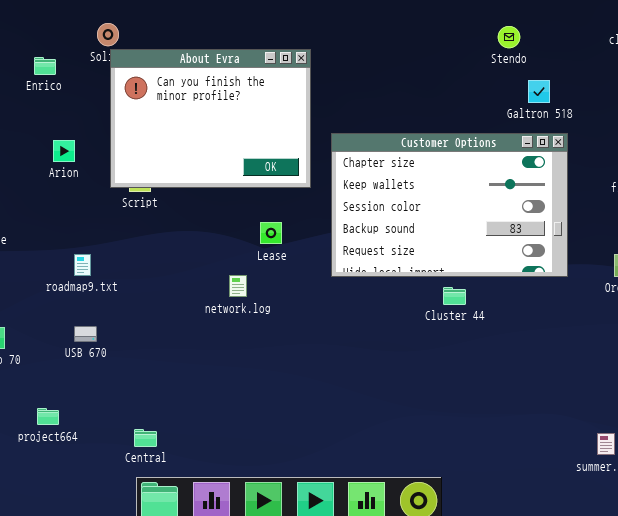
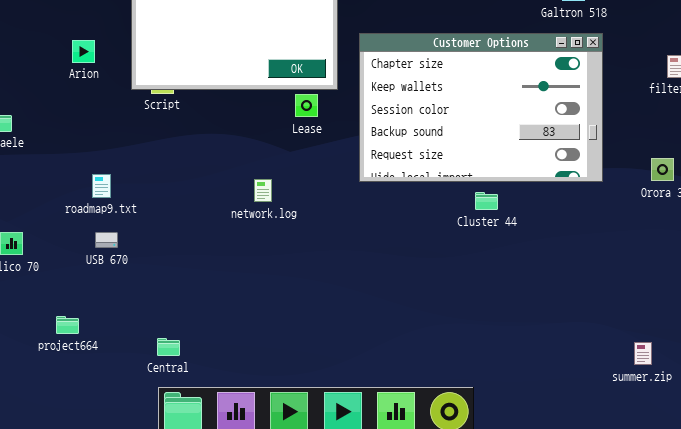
Lease: [260,222,282,244] -> [295,94,318,117], moved
roadmap9.txt: [74,254,91,276] -> [92,174,111,198], moved

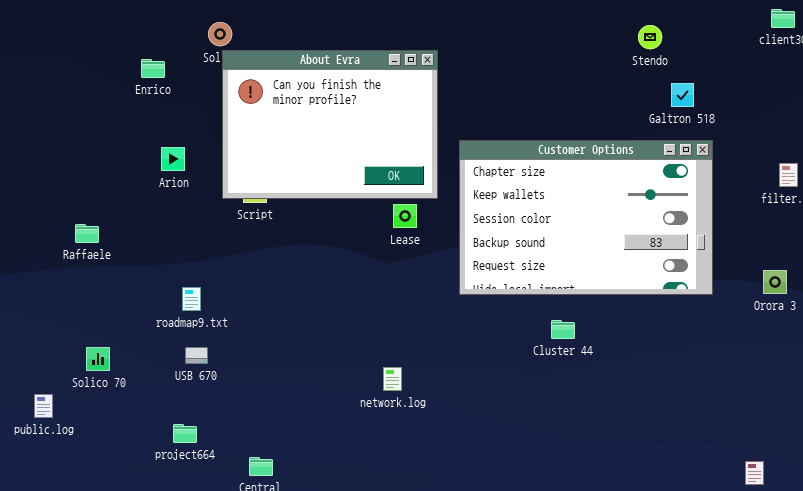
network.log: [254,179,272,202] -> [383,367,402,391], moved
Cluster 44: [475,192,498,210] -> [551,320,575,339], moved
project664: [56,316,79,334] -> [173,424,197,443], moved

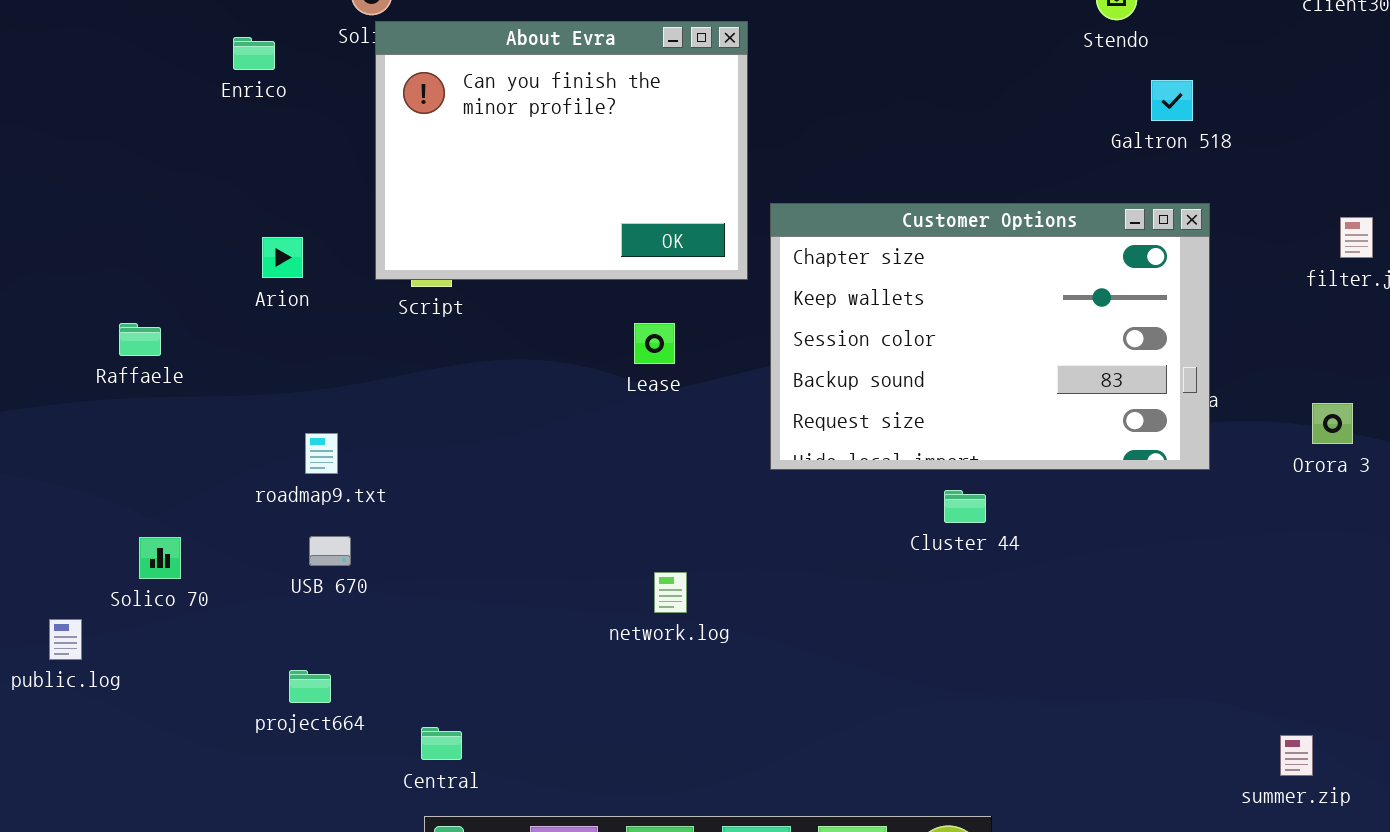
Customer Options: [459,140,713,295] -> [770,203,1210,470], moved
Arion: [161,147,185,171] -> [262,237,303,278], moved
Lease: [393,204,417,228] -> [634,323,675,364], moved

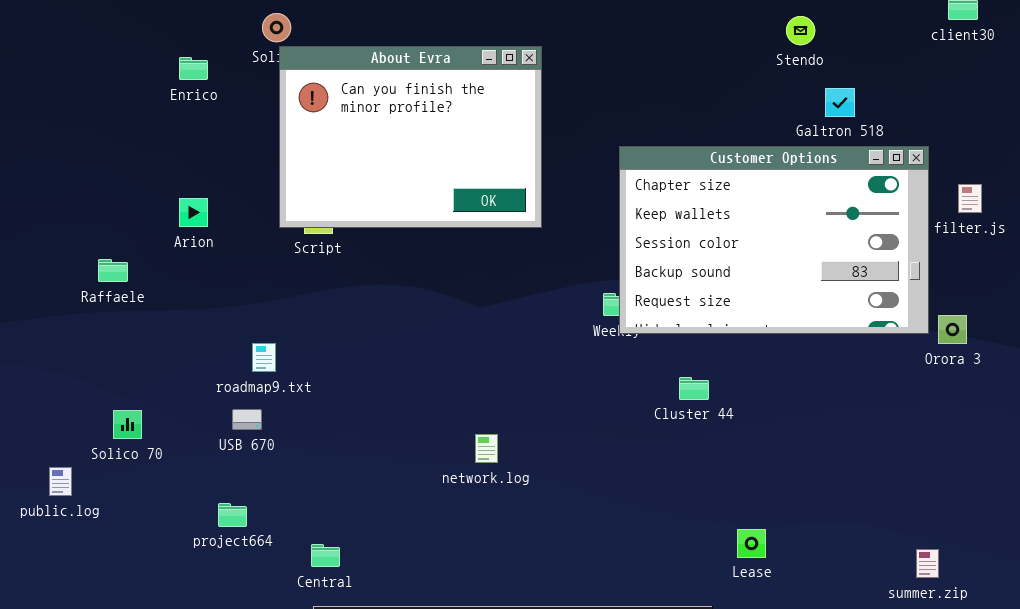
Customer Options: [770,203,1210,470] -> [619,146,929,334], moved
Arion: [262,237,303,278] -> [179,198,208,227], moved
Lease: [634,323,675,364] -> [737,529,766,558], moved
roadmap9.txt: [305,433,338,474] -> [252,343,276,372], moved

